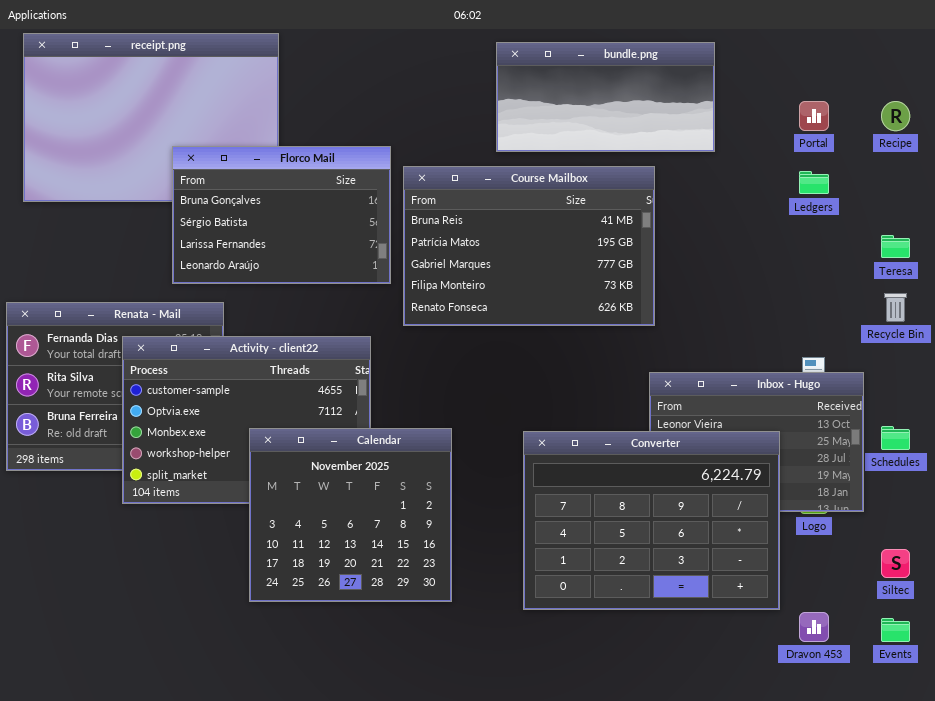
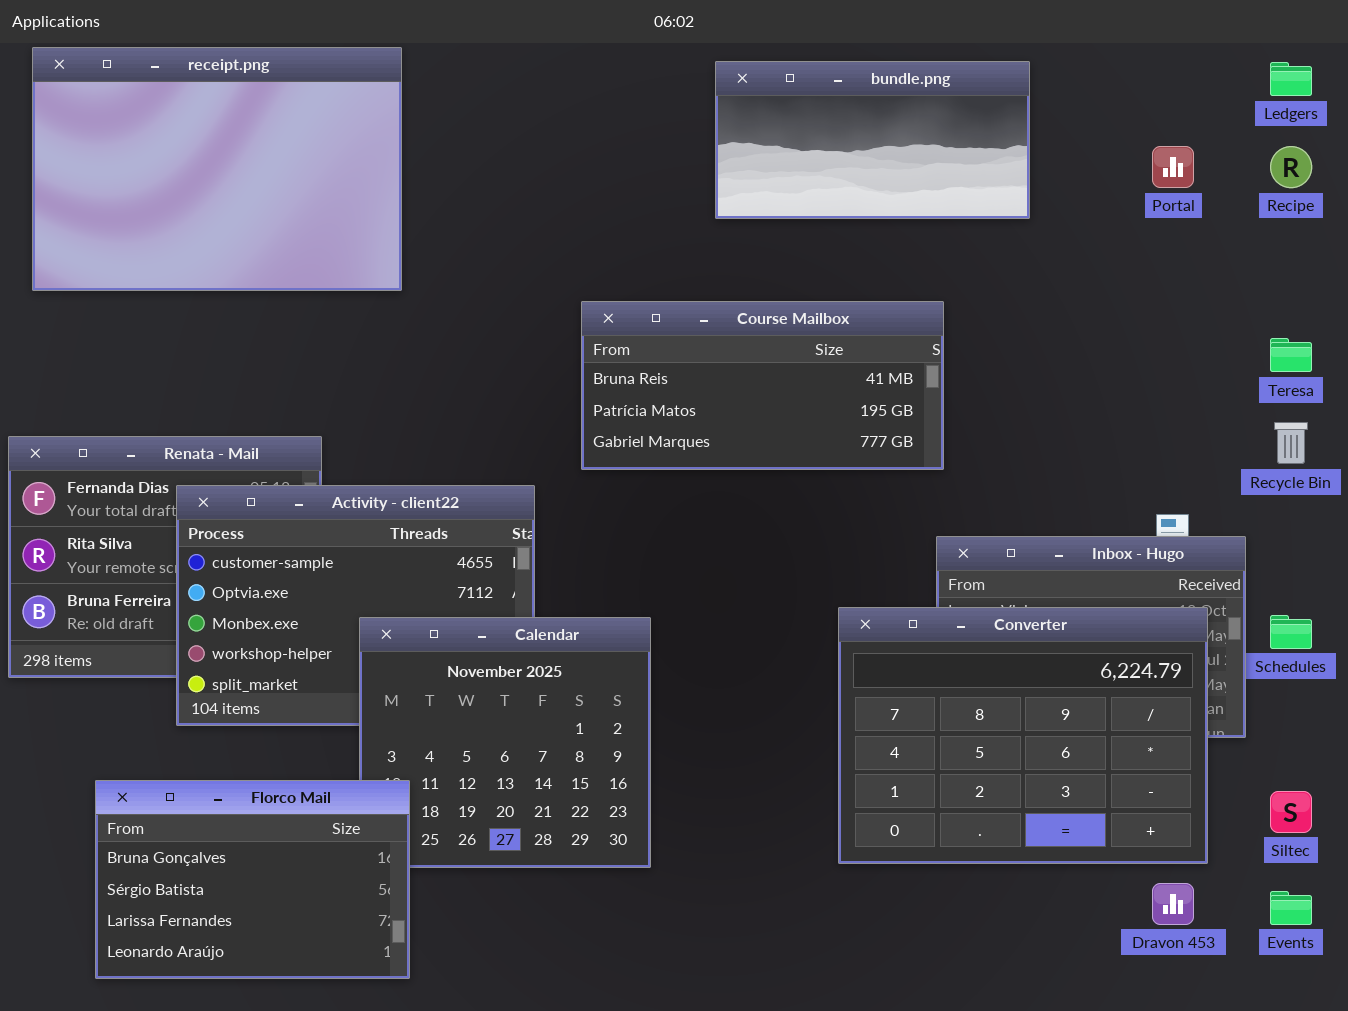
Florco Mail: [172,146,391,284] -> [95,780,410,979], moved
Course Mailbox: [403,166,655,326] -> [581,301,944,470], resized
Ledgers: [799,171,829,194] -> [1270,62,1312,96], moved
Converter: [523,431,780,610] -> [838,607,1208,864], moved

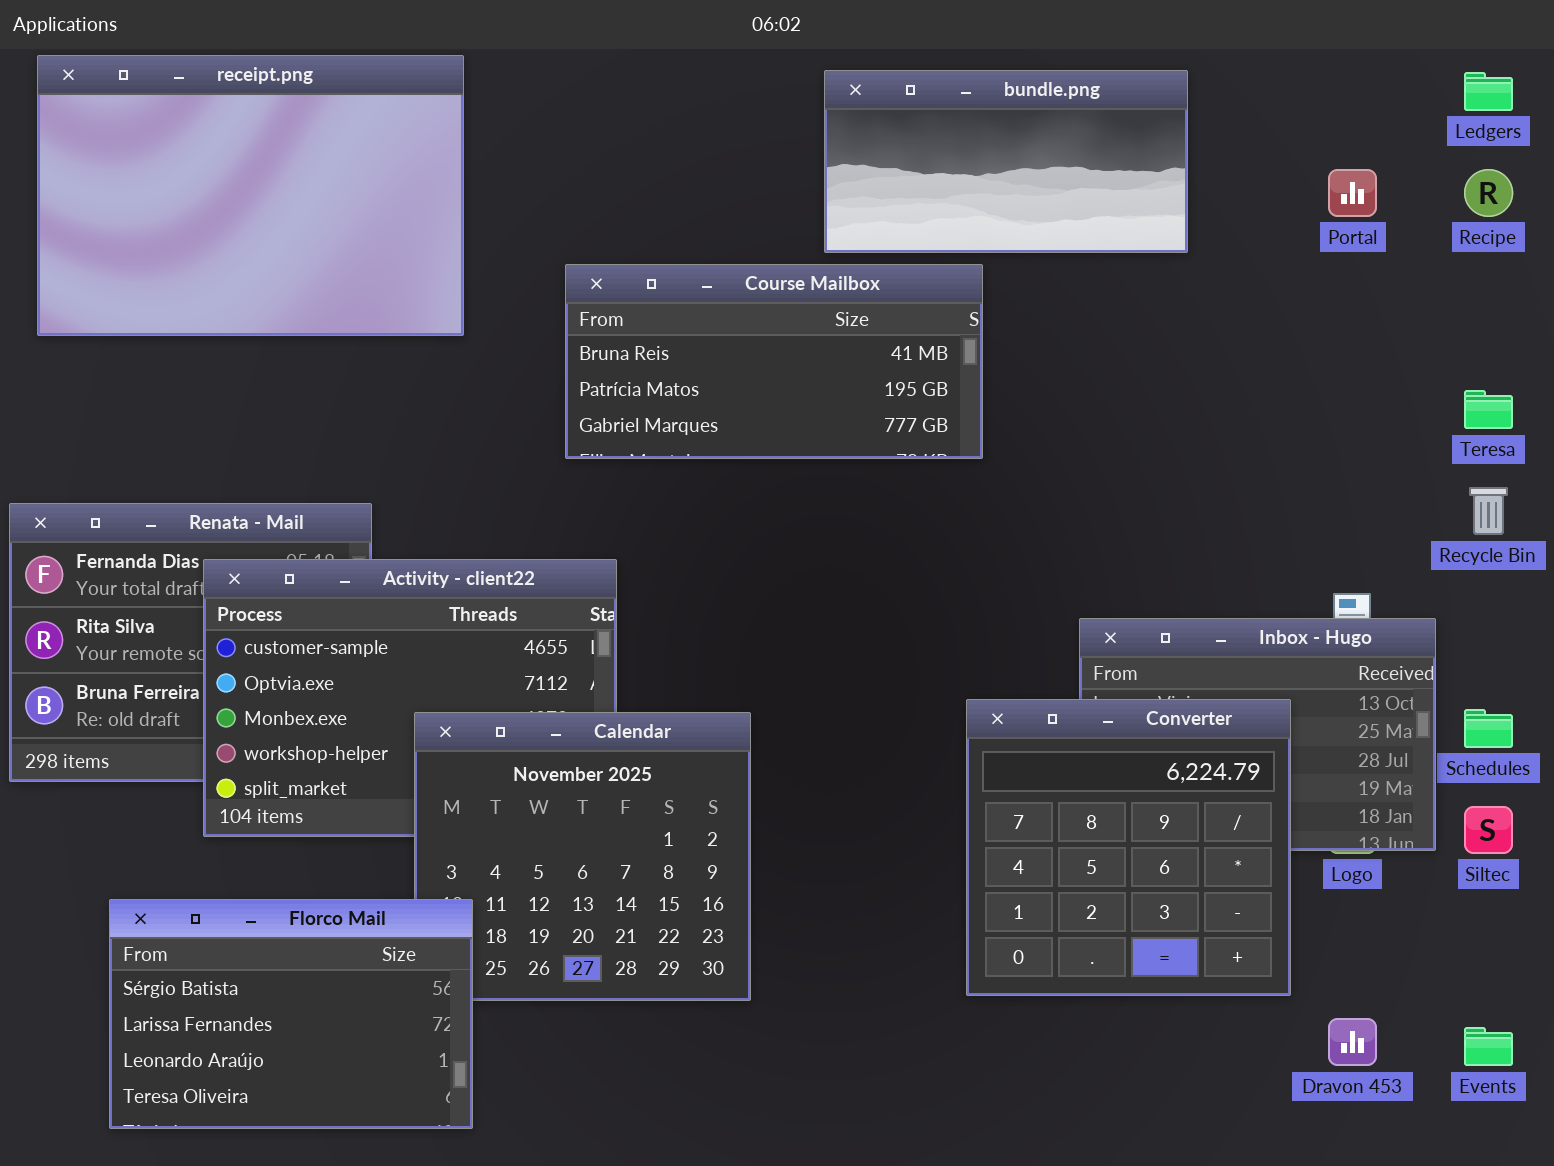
Course Mailbox: [581,301,944,470] -> [565,264,983,459], moved
Converter: [838,607,1208,864] -> [966,699,1291,996], resized
Florco Mail: [95,780,410,979] -> [109,899,473,1129], scrolled down 1 row
Siltec: [1270,791,1312,833] -> [1464,806,1513,854], moved

